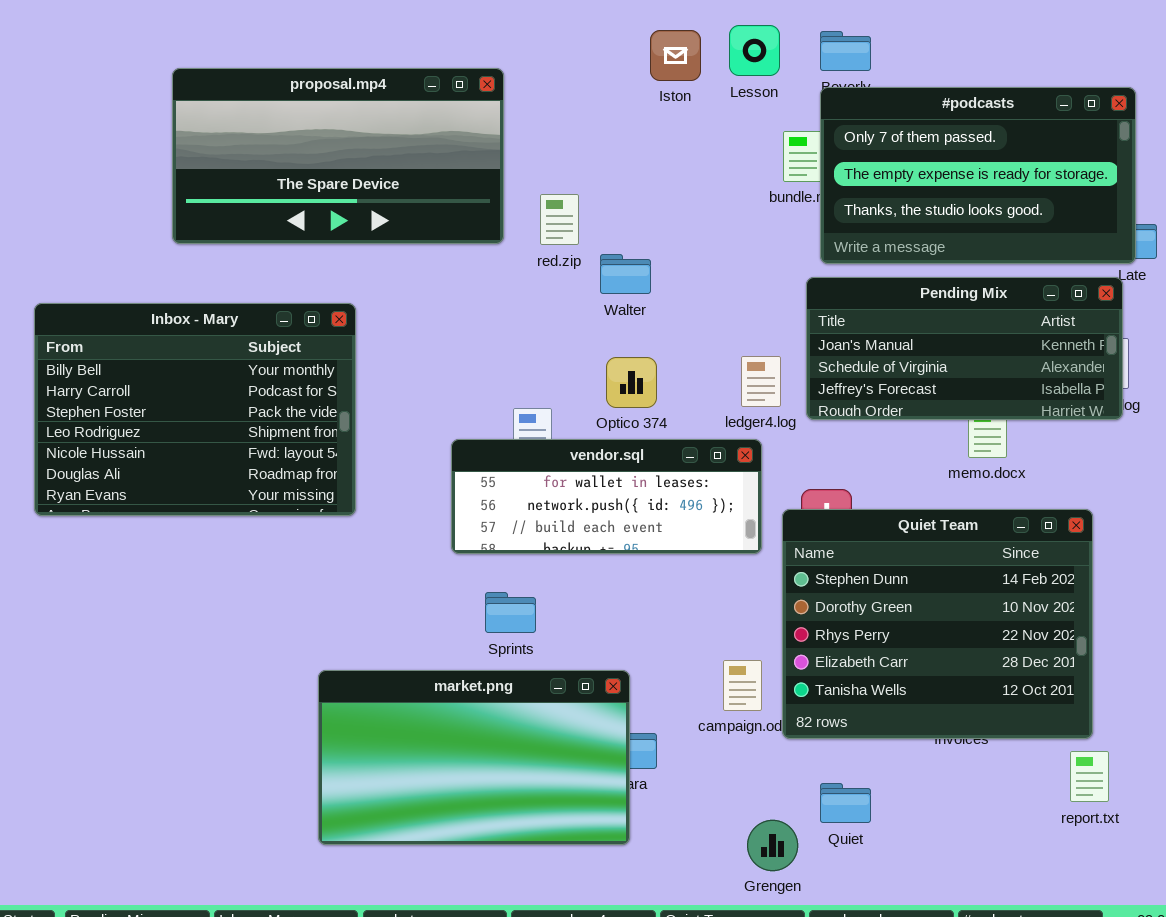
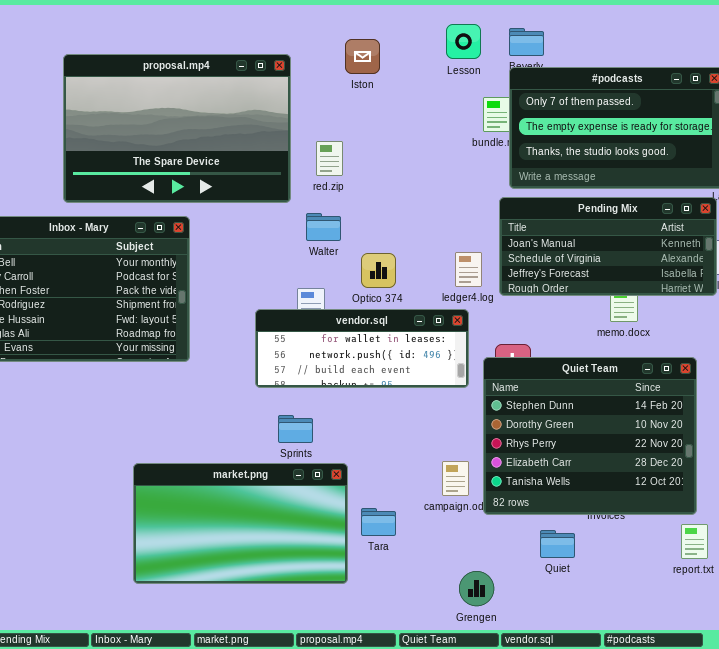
Iston: [650,30,701,81] -> [345,39,380,74], moved
proposal.mp4: [172,68,504,244] -> [63,54,291,203], resized
Walter: [600,254,651,294] -> [306,213,341,241], moved
market.png: [318,670,630,845] -> [133,463,348,584], moved
Quiet: [820,783,871,823] -> [540,530,575,558], moved

